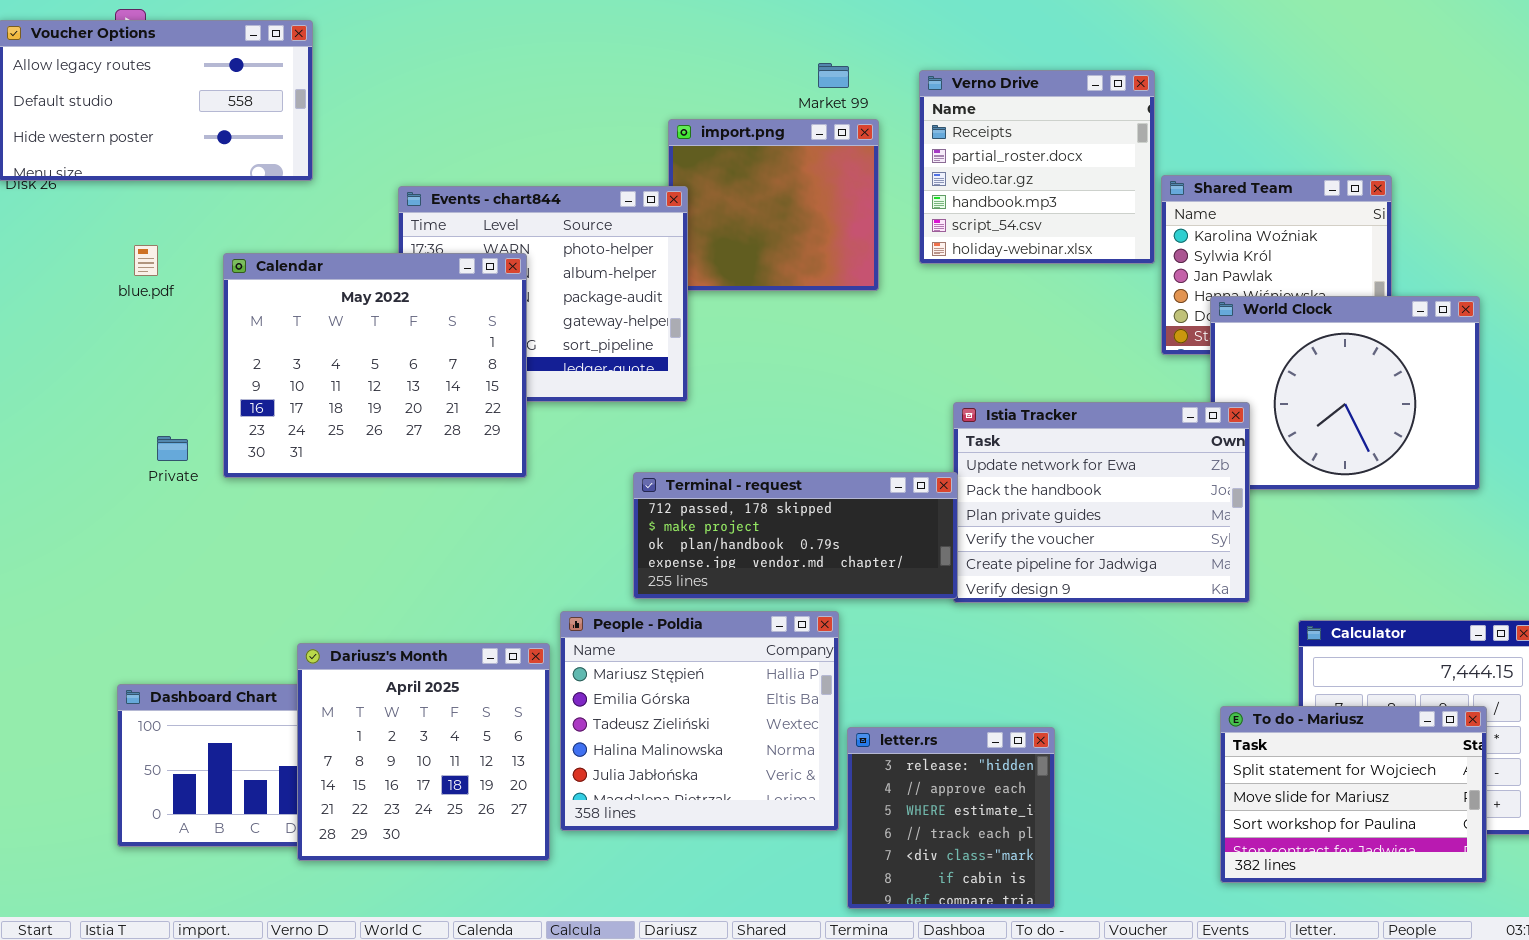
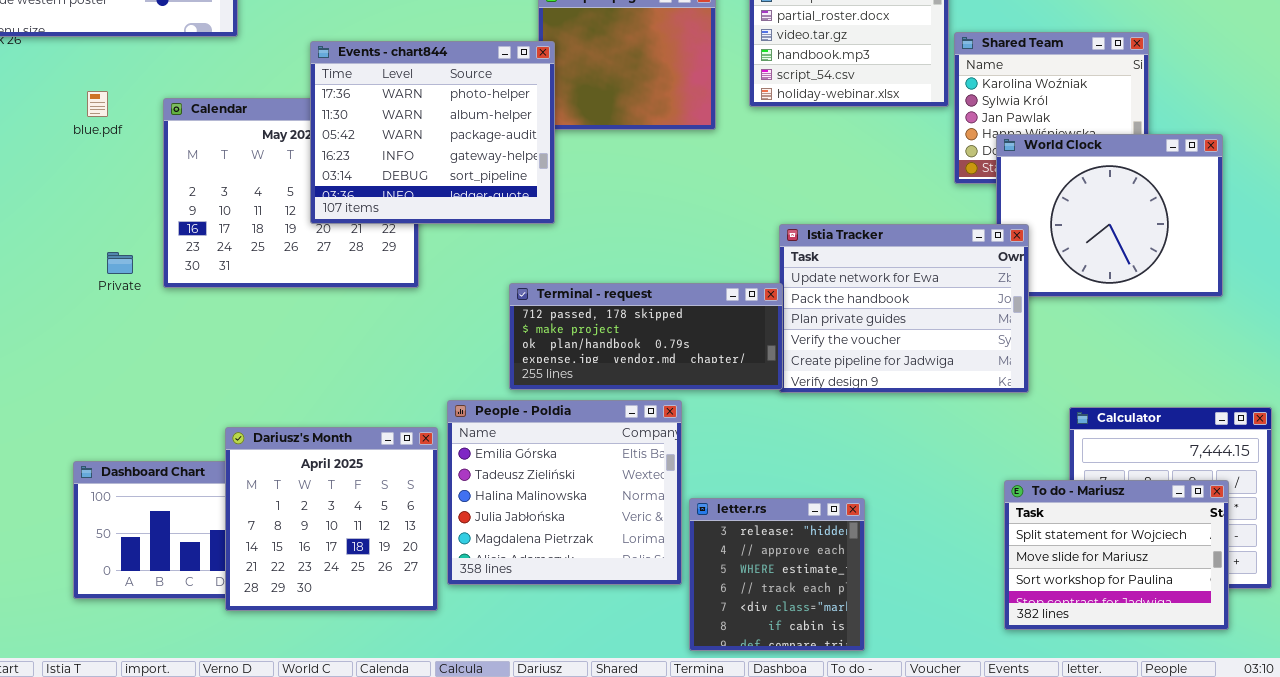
Events - chart844: [398,186,688,402] -> [310,41,555,224], raised
People - Poldia: [560,611,839,831] -> [447,400,682,585], scrolled down 1 row

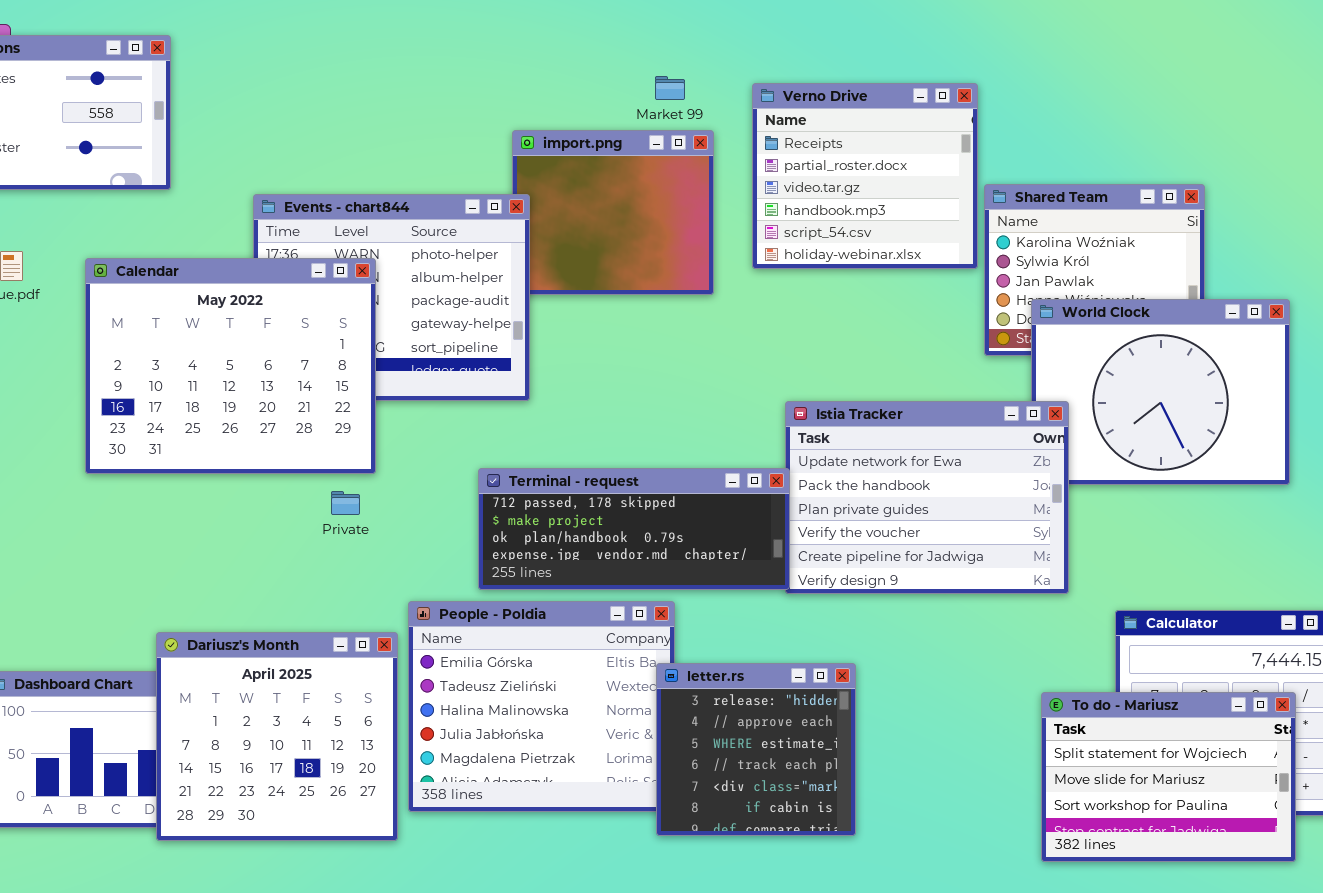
Calendar: [163,98,419,288] -> [85,258,376,474], raised
Private: [107,252,133,274] -> [331,491,360,515], moved
letter.rs: [689,498,865,651] -> [656,663,856,836], moved

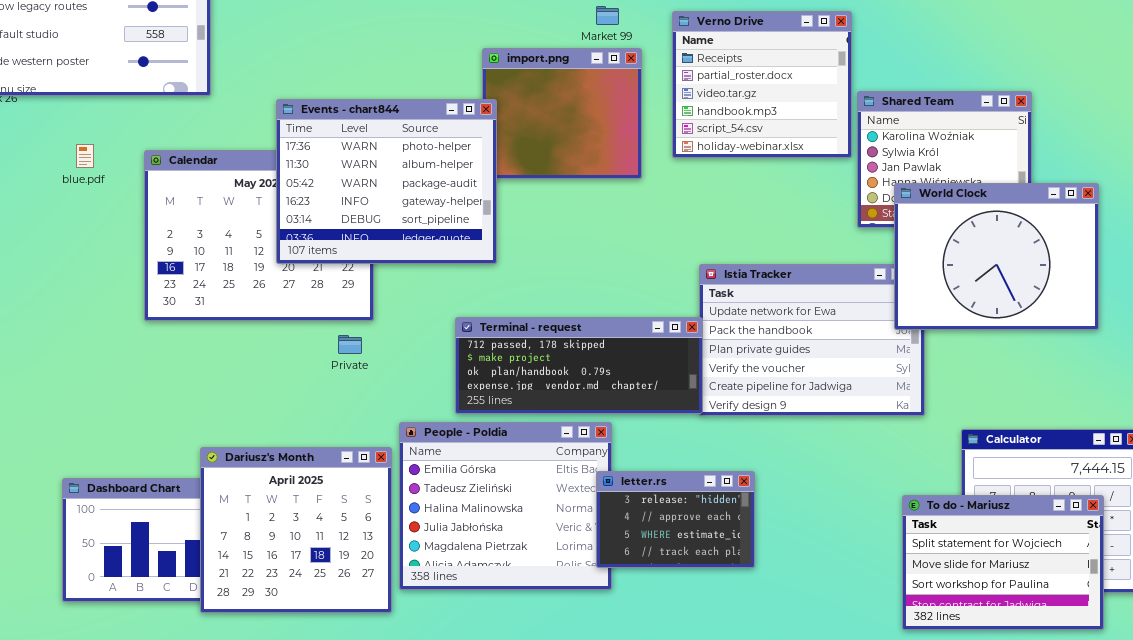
Events - chart844: [253,194,530,401] -> [276,99,497,264], raised
World Clock: [1031,299,1290,485] -> [894,183,1099,330], raised
letter.rs: [656,663,856,836] -> [596,471,755,568], resized

